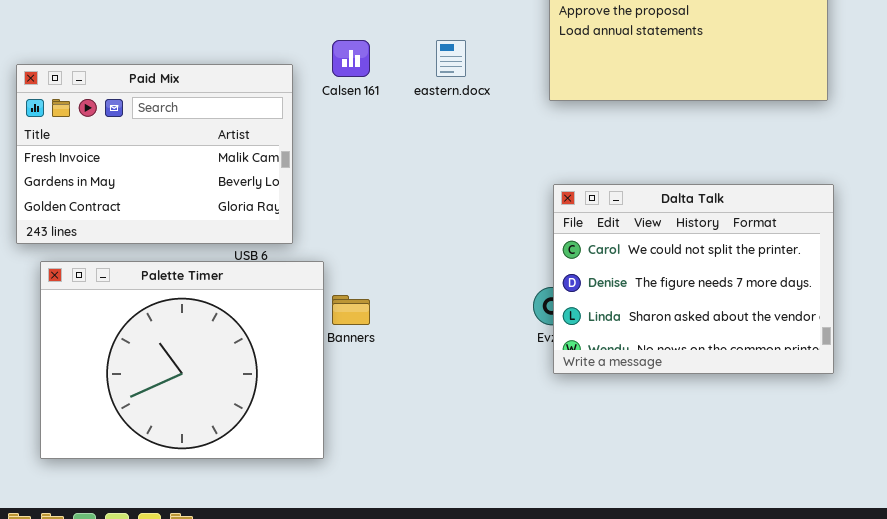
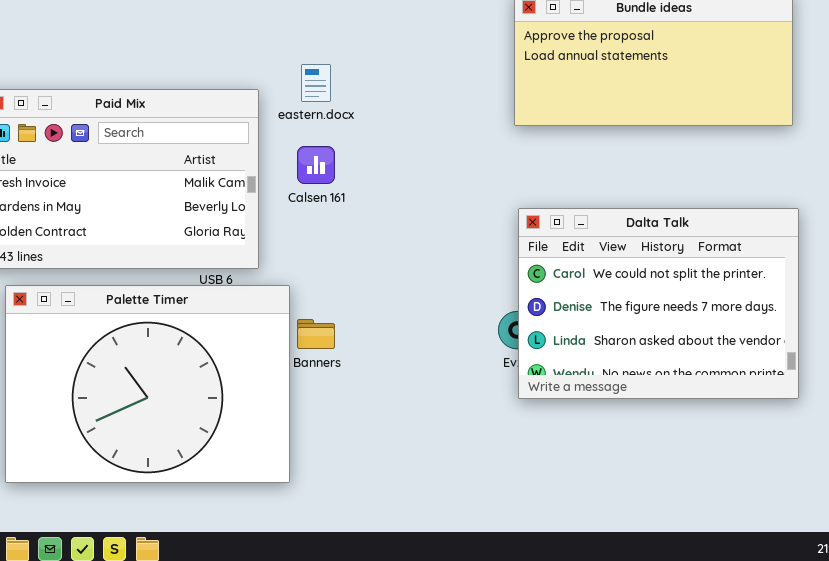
Calsen 161: [332,40,370,77] -> [297,146,335,184], moved
eastern.docx: [436,40,466,77] -> [301,64,331,102], moved

